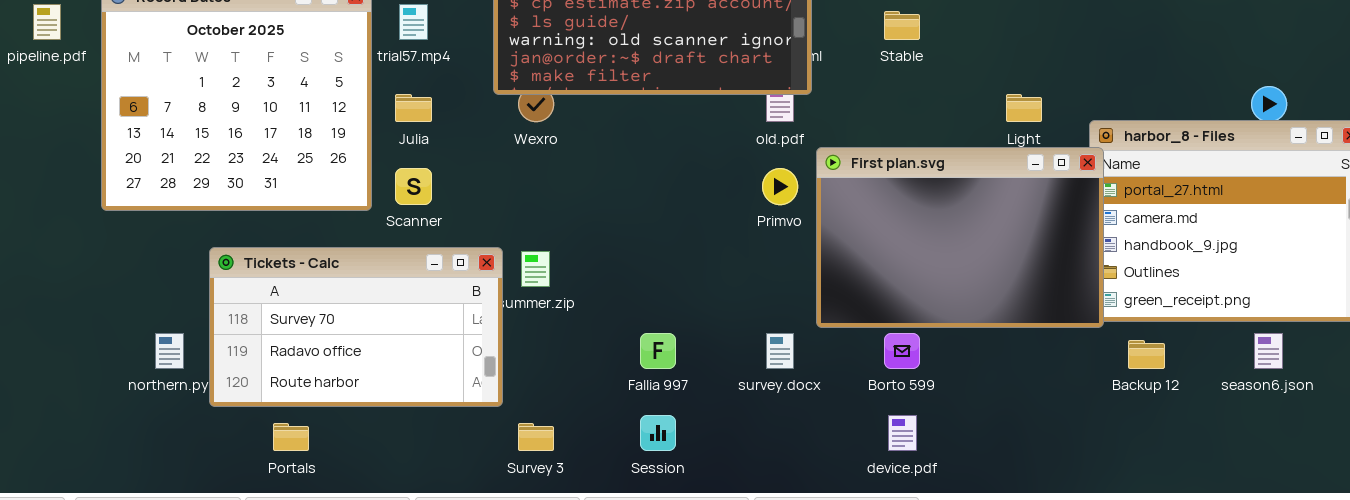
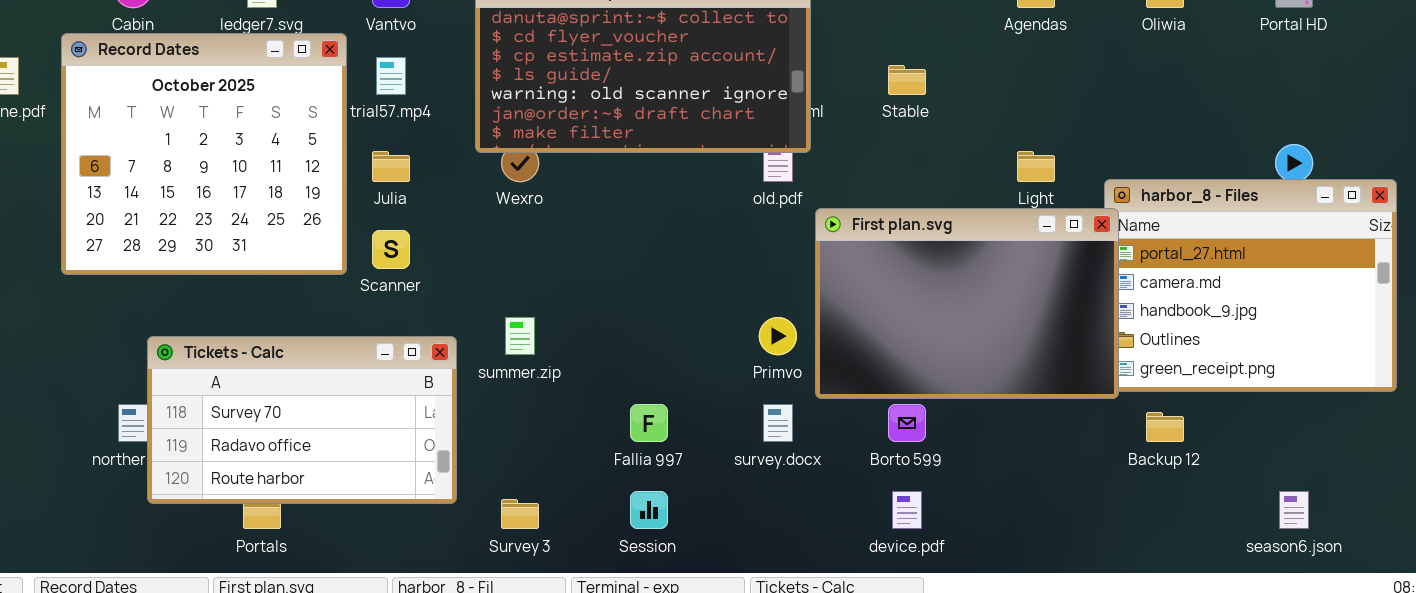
Primvo: [762,168,798,205] -> [759,317,797,355], moved
Tickets - Calc: [209,247,503,407] -> [147,336,457,504], moved
season6.json: [1254,333,1283,369] -> [1279,491,1309,529], moved

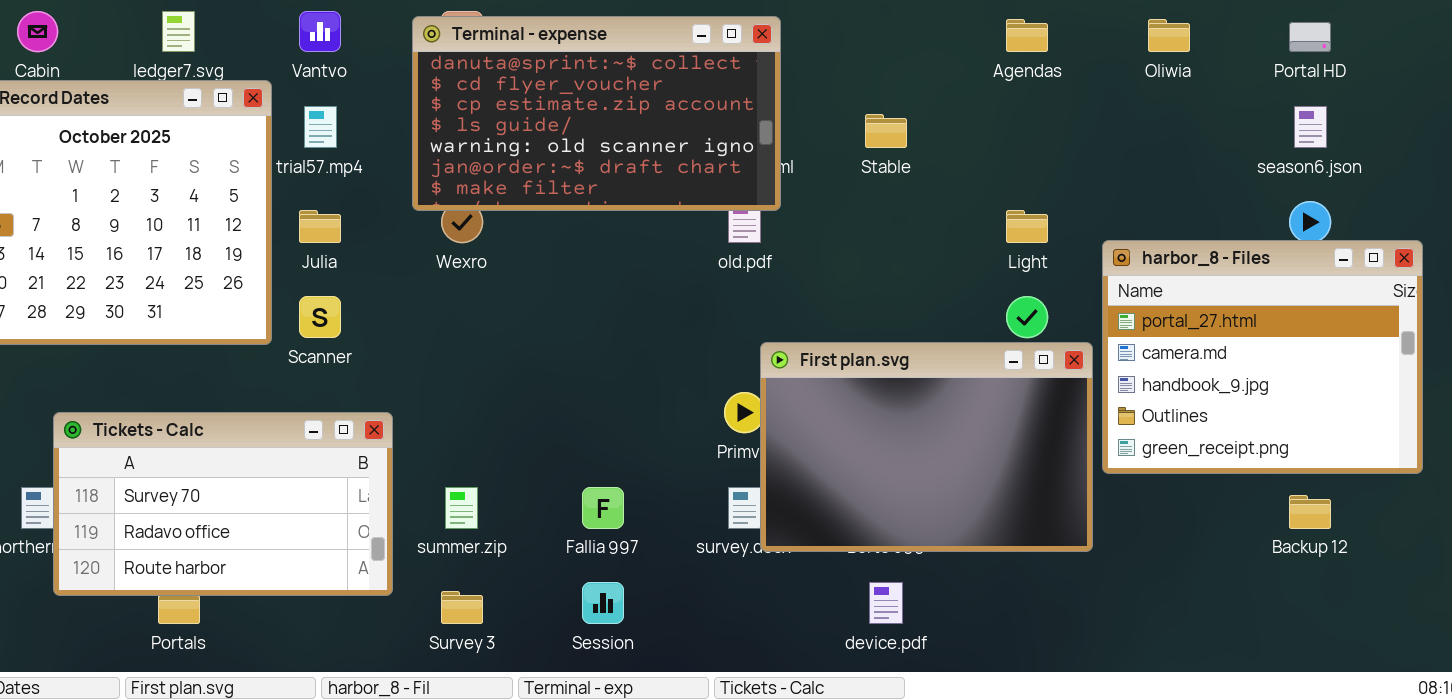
First plan.svg: [815,208,1119,399] -> [760,342,1093,552], moved
summer.zip: [505,317,535,355] -> [445,487,478,529], moved
Backup 12: [1146,412,1184,442] -> [1289,495,1331,529], moved
season6.json: [1279,491,1309,529] -> [1294,106,1327,148], moved

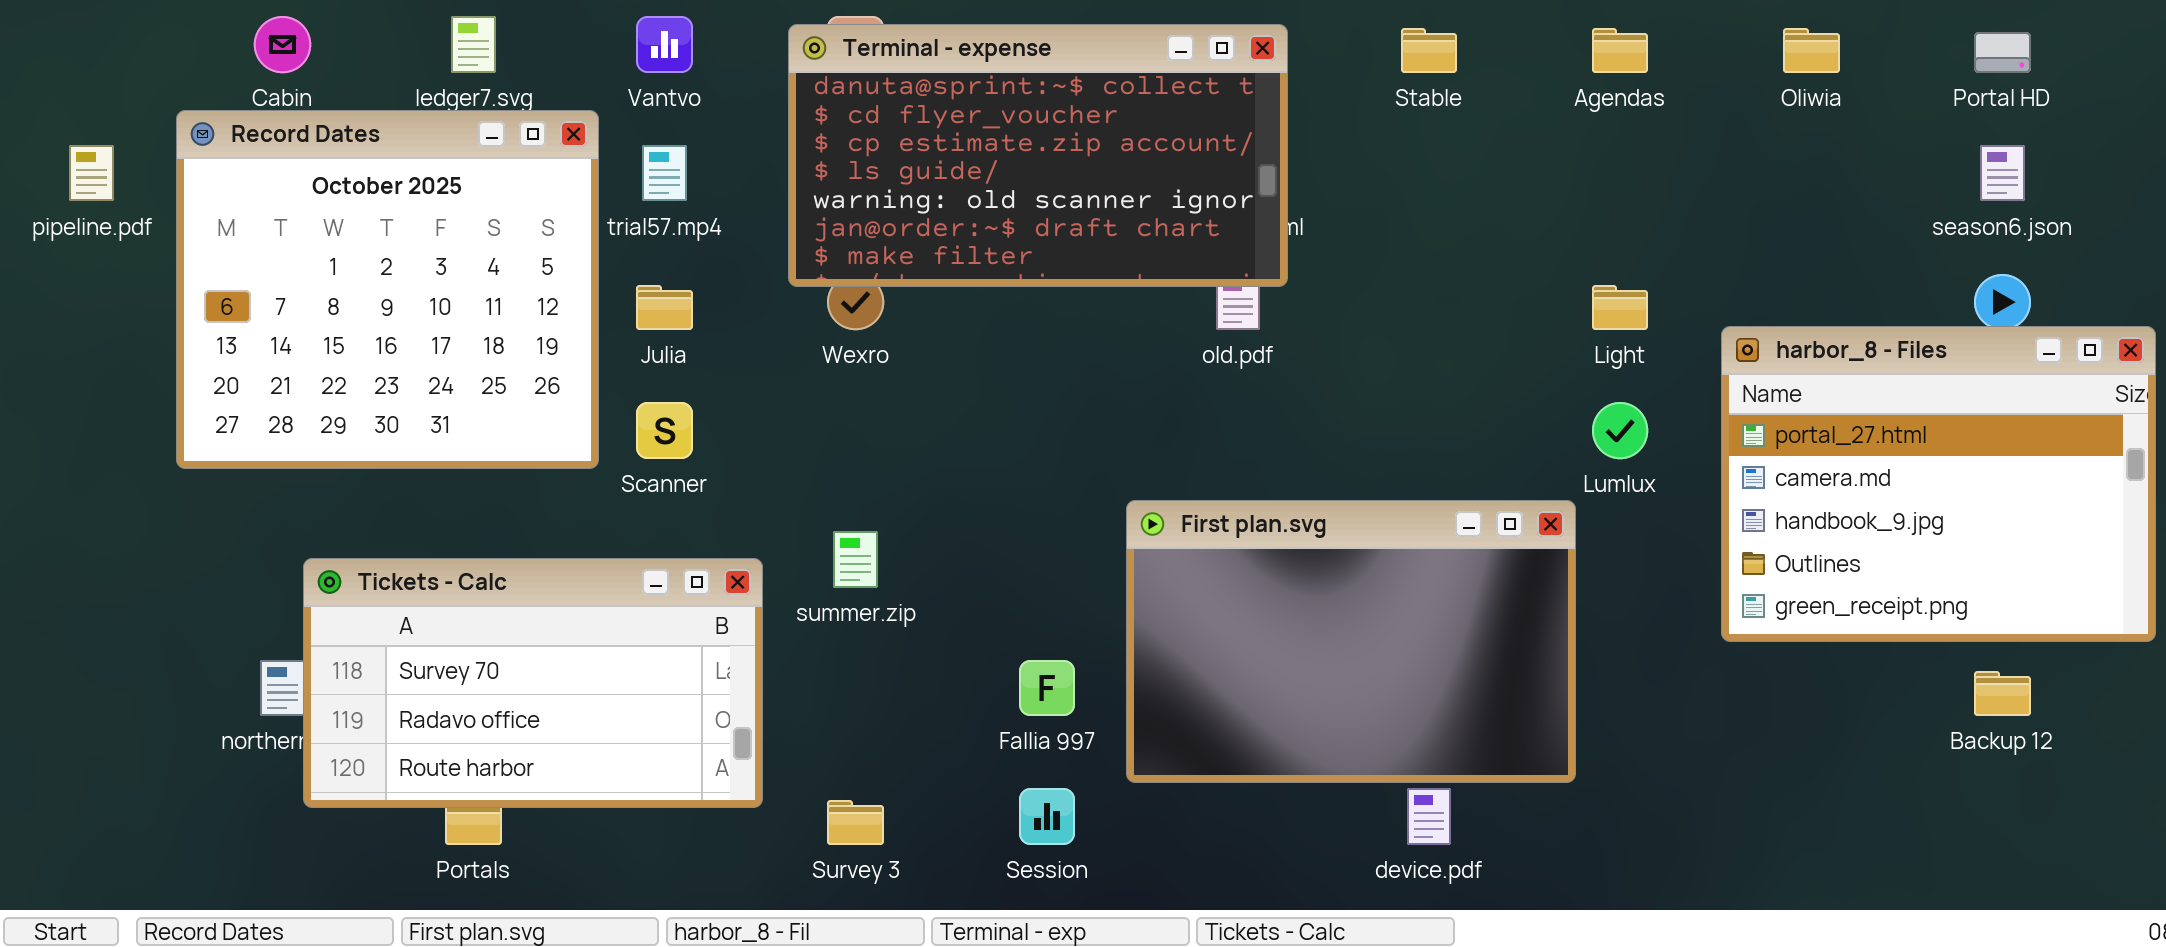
Stable: [865,114,907,148] -> [1401,28,1457,73], moved
First plan.svg: [760,342,1093,552] -> [1126,500,1576,783], moved
summer.zip: [445,487,478,529] -> [833,531,878,588], moved

